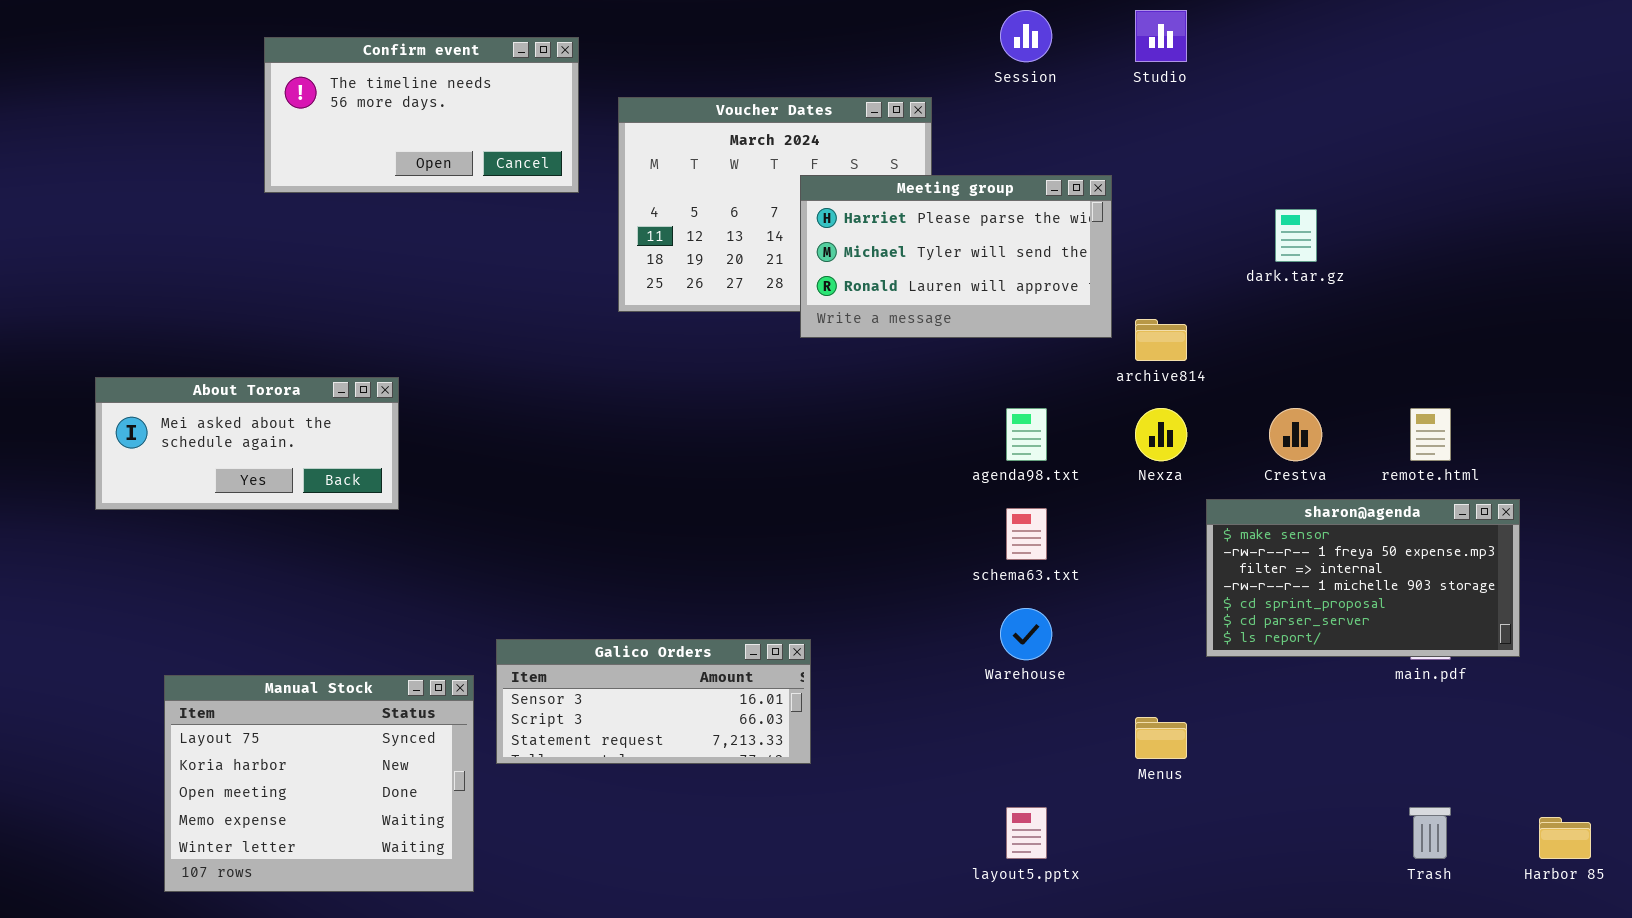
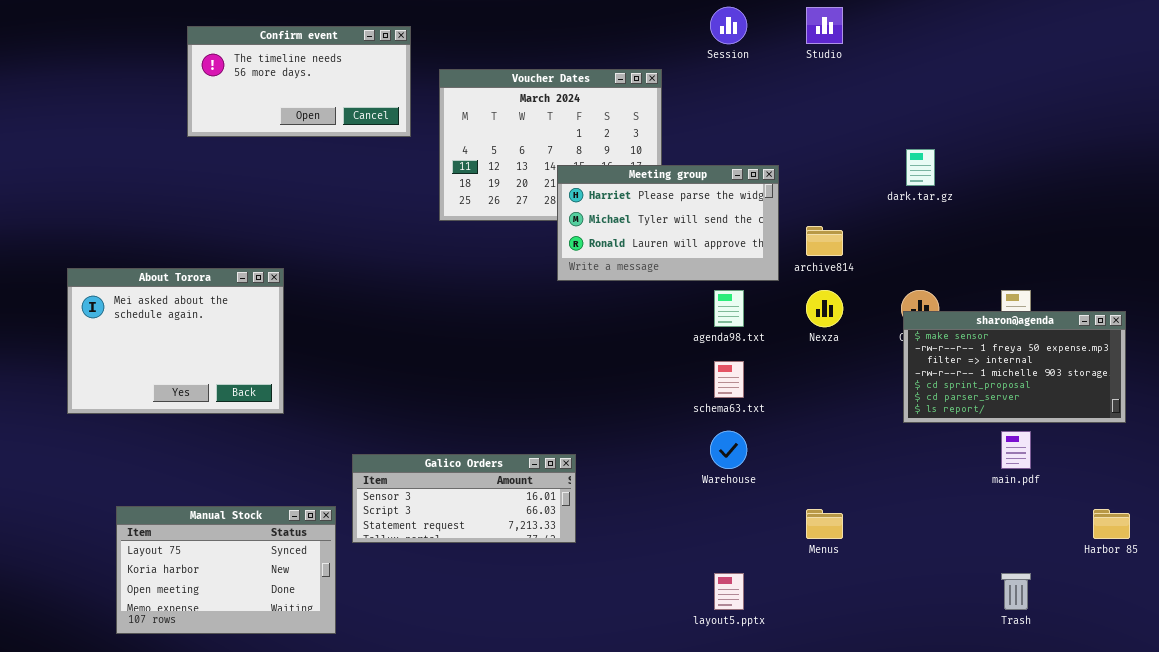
Meeting group: [800,175,1112,338] -> [557,165,779,281], moved
About Torora: [95,377,399,510] -> [67,268,284,414], resized
sharon@agenda: [1206,499,1520,657] -> [903,311,1126,423], moved
Manual Stock: [164,675,474,892] -> [116,506,336,634], resized
Harbor 85: [1539,817,1591,859] -> [1093,509,1130,539], moved

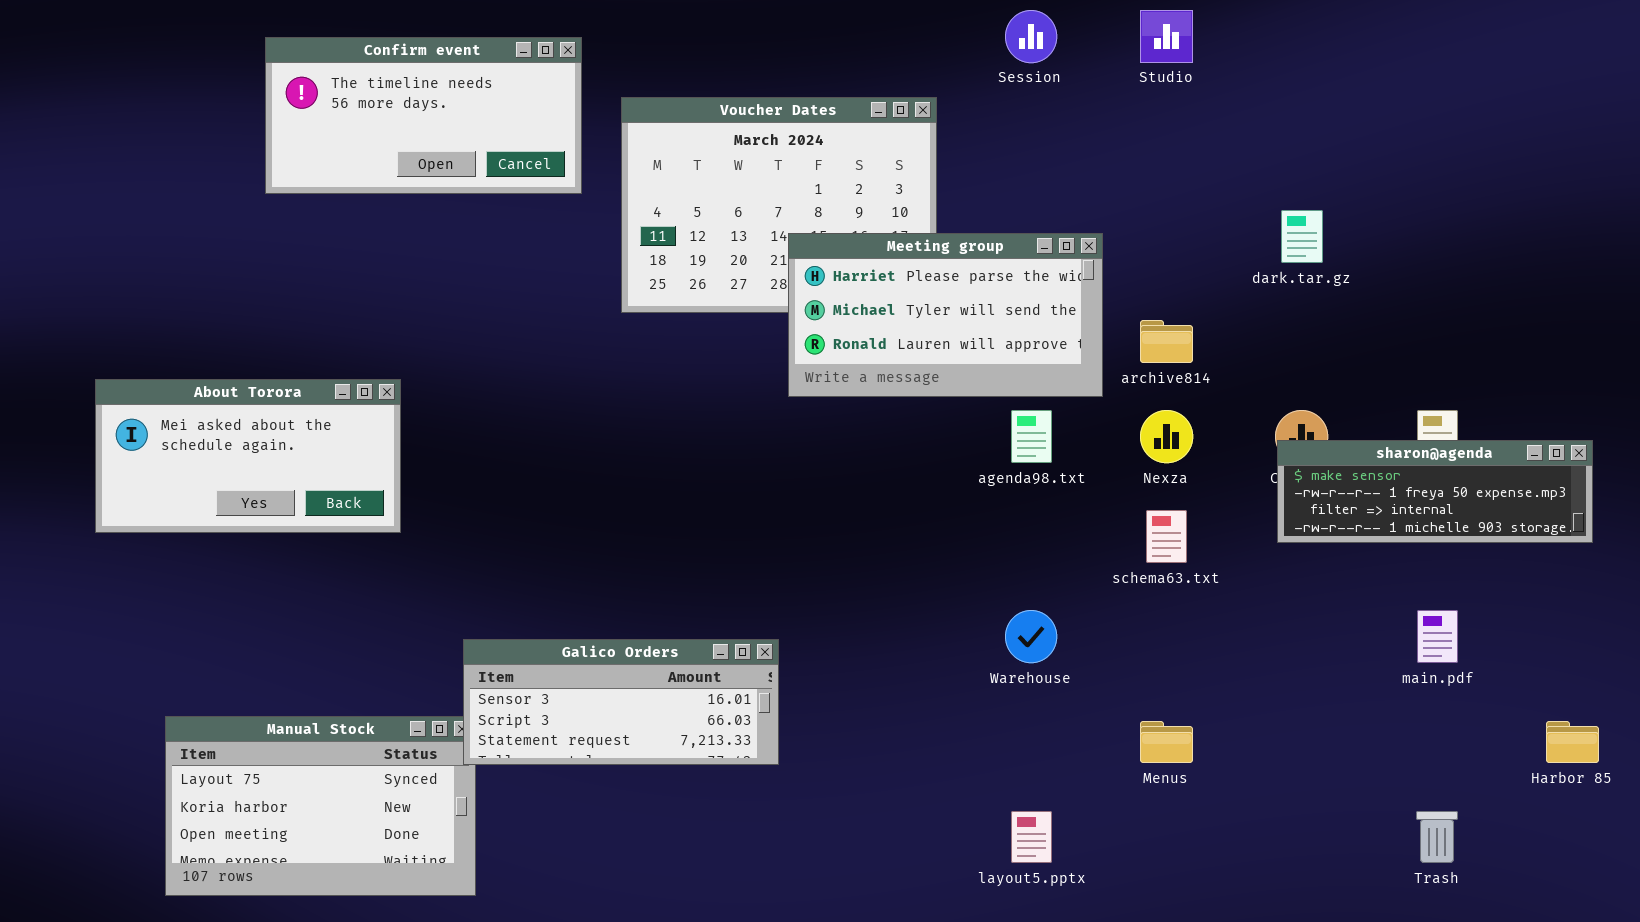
About Torora: [67,268,284,414] -> [95,379,401,533], resized
sharon@agenda: [903,311,1126,423] -> [1277,440,1593,543], resized
schema63.txt: [714,361,744,398] -> [1146,510,1187,563], moved
Galico Orders: [352,454,576,543] -> [463,639,779,765], moved

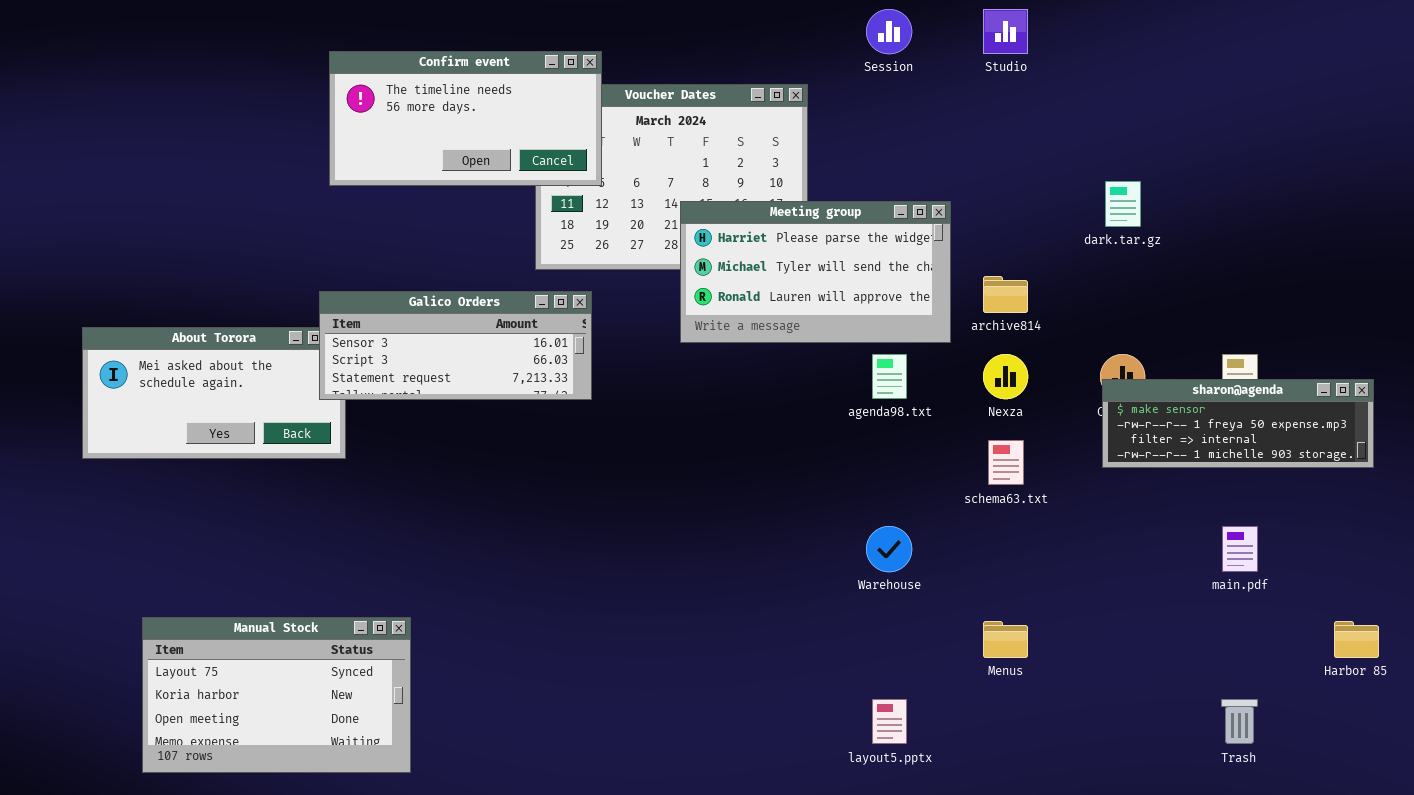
Confirm event: [265,37,582,194] -> [329,51,602,186], moved
Galico Orders: [463,639,779,765] -> [319,291,592,400], moved

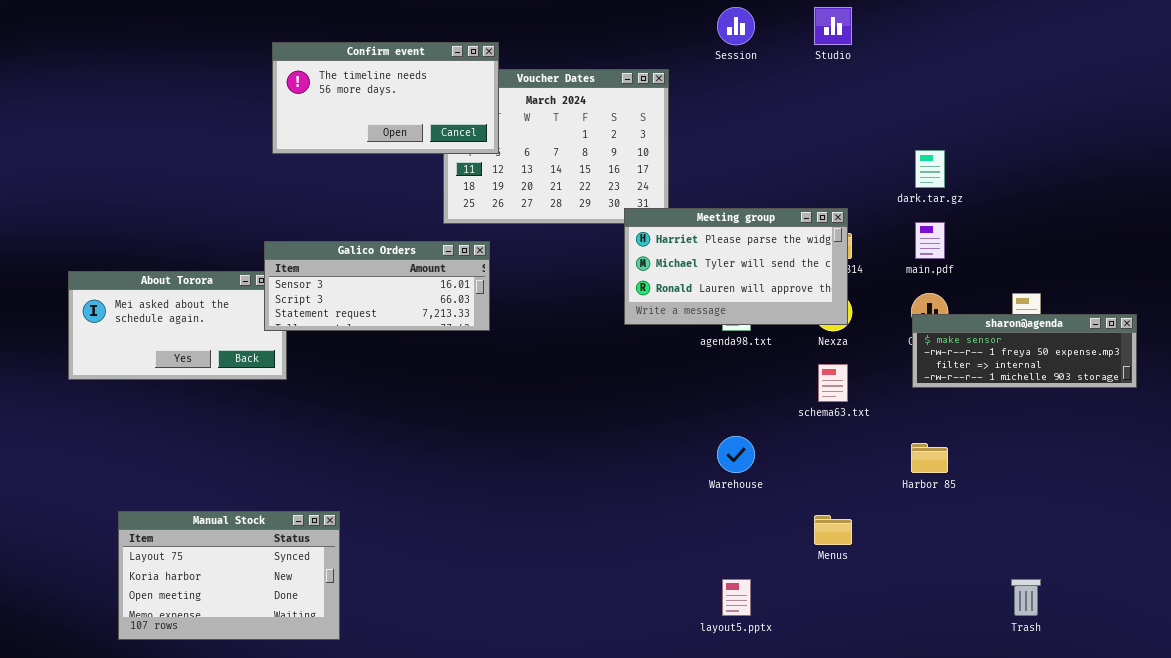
Meeting group: [680,201,951,343] -> [624,208,848,325], moved
main.pdf: [1222,526,1258,572] -> [915,222,945,259], moved
Harbor 85: [1334,621,1379,658] -> [911,443,948,473], moved

